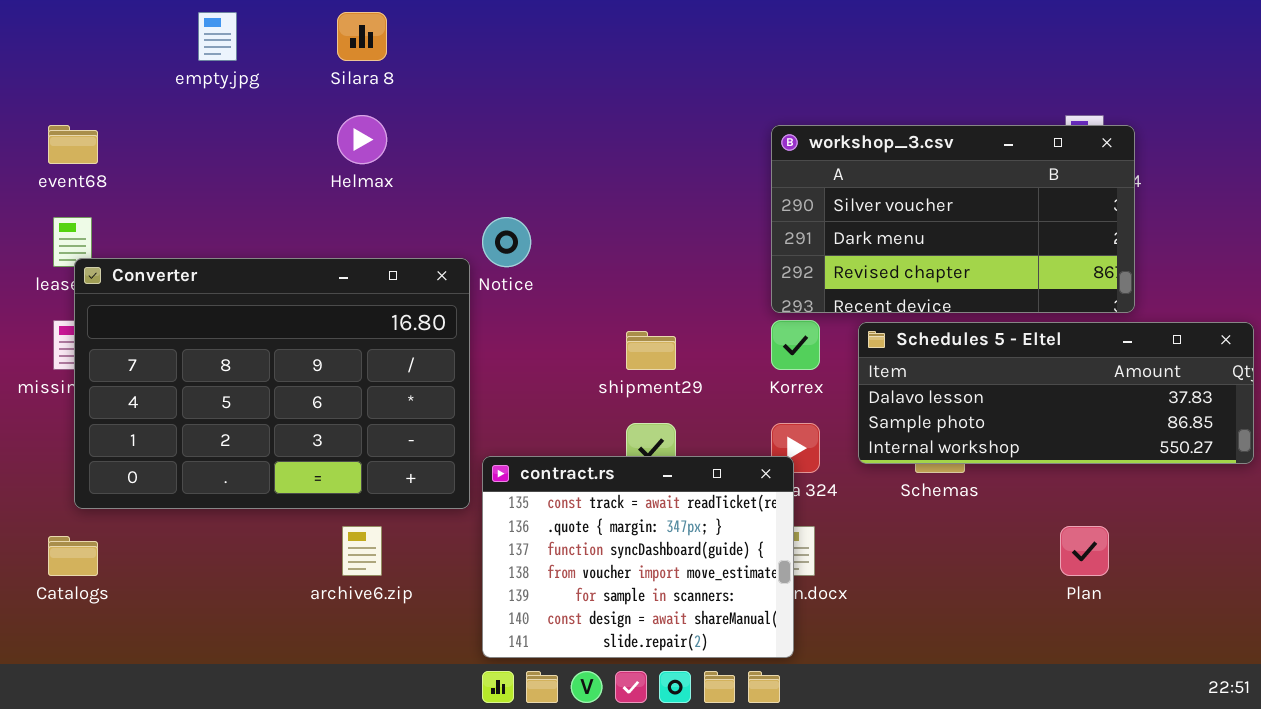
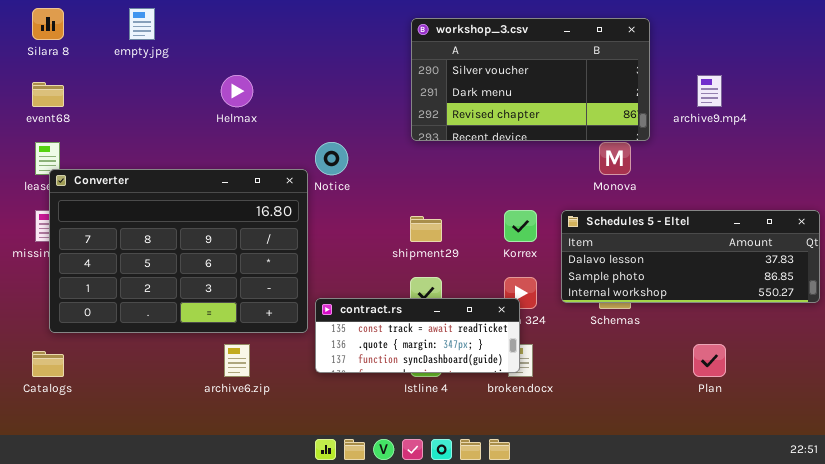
Silara 8: [337,12,387,61] -> [32,8,64,40], moved
workshop_3.csv: [771,125,1135,313] -> [411,18,650,141], moved
contract.rs: [482,456,794,658] -> [315,298,520,373], resized

